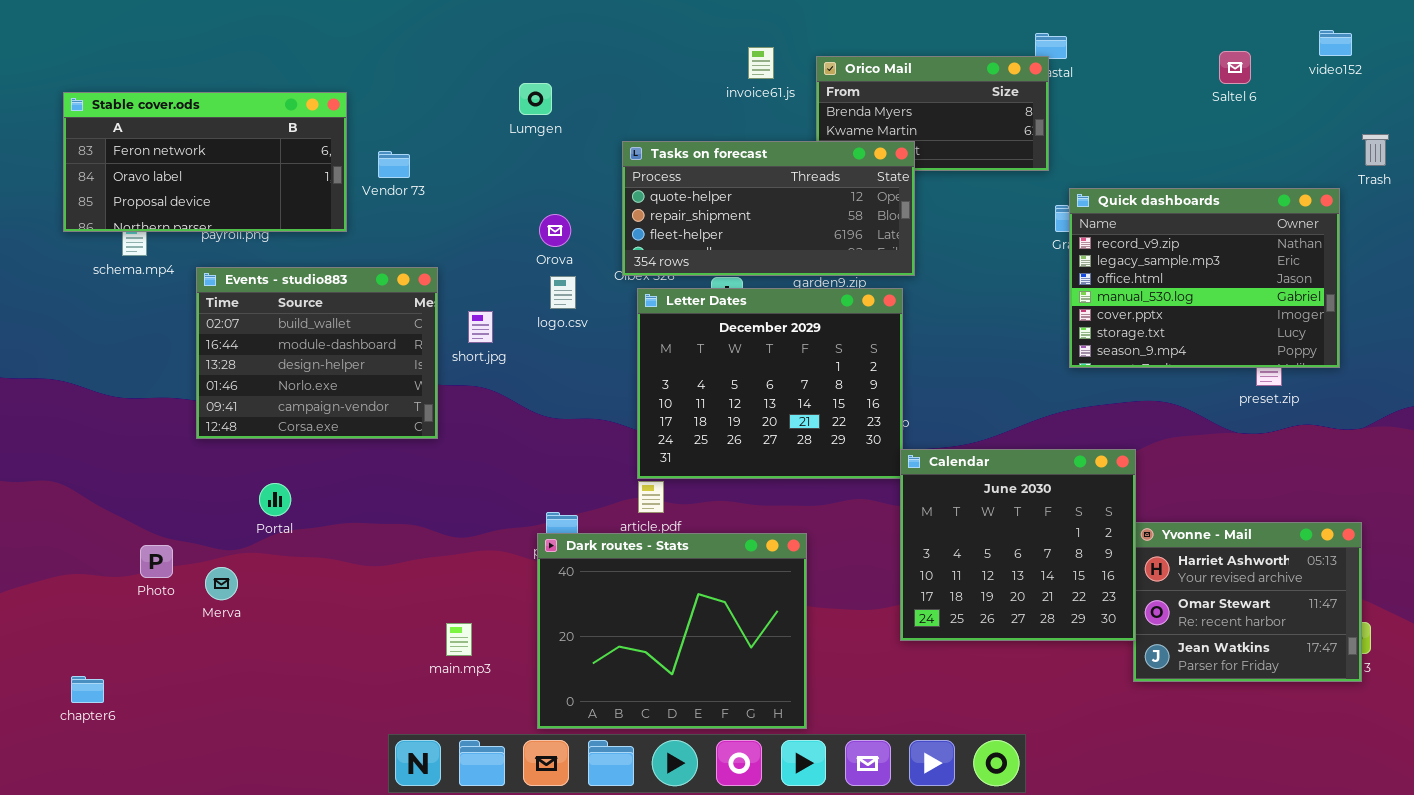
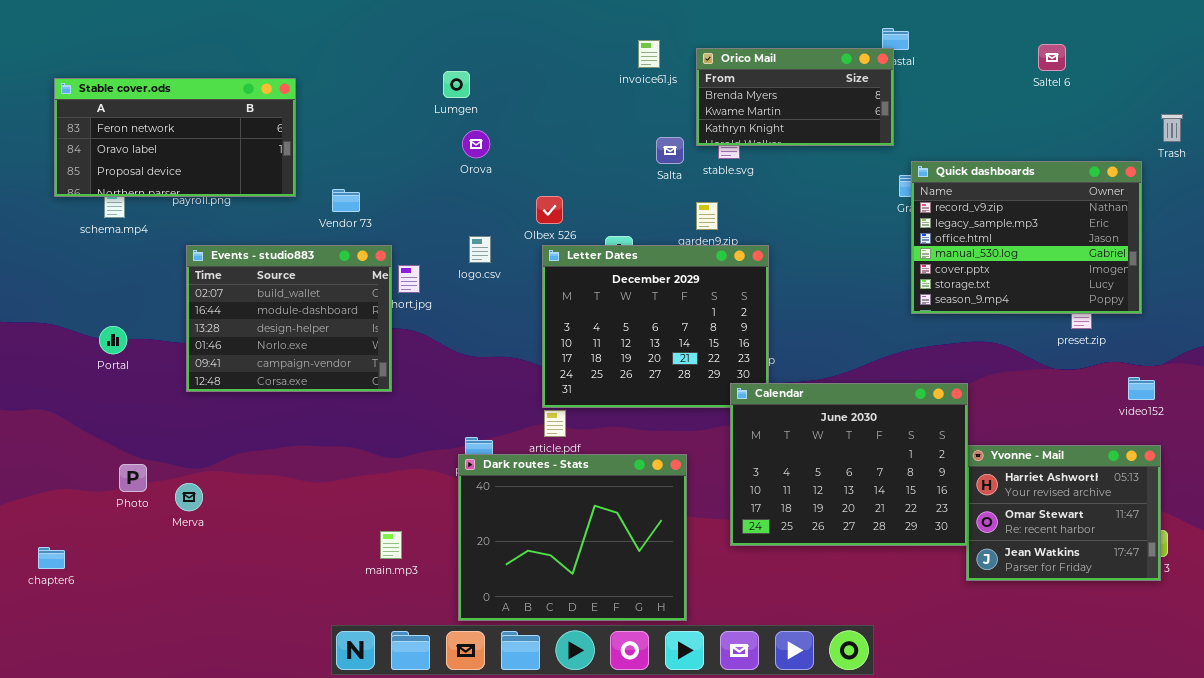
video152: [1319,30,1352,56] -> [1128,377,1155,400], moved
Tasks on forecast: [622,141,915,276] -> none, closed
Vendor 73: [378,151,410,178] -> [332,189,360,212], moved
Orova: [539,214,571,247] -> [462,130,490,158], moved
Events - studio883: [196,267,438,439] -> [186,245,392,392], moved
Calendar: [900,449,1136,641] -> [730,383,968,546], resized
Portal: [259,483,291,516] -> [99,326,127,354], moved
chapter6: [71,676,104,703] -> [38,547,65,569], moved

